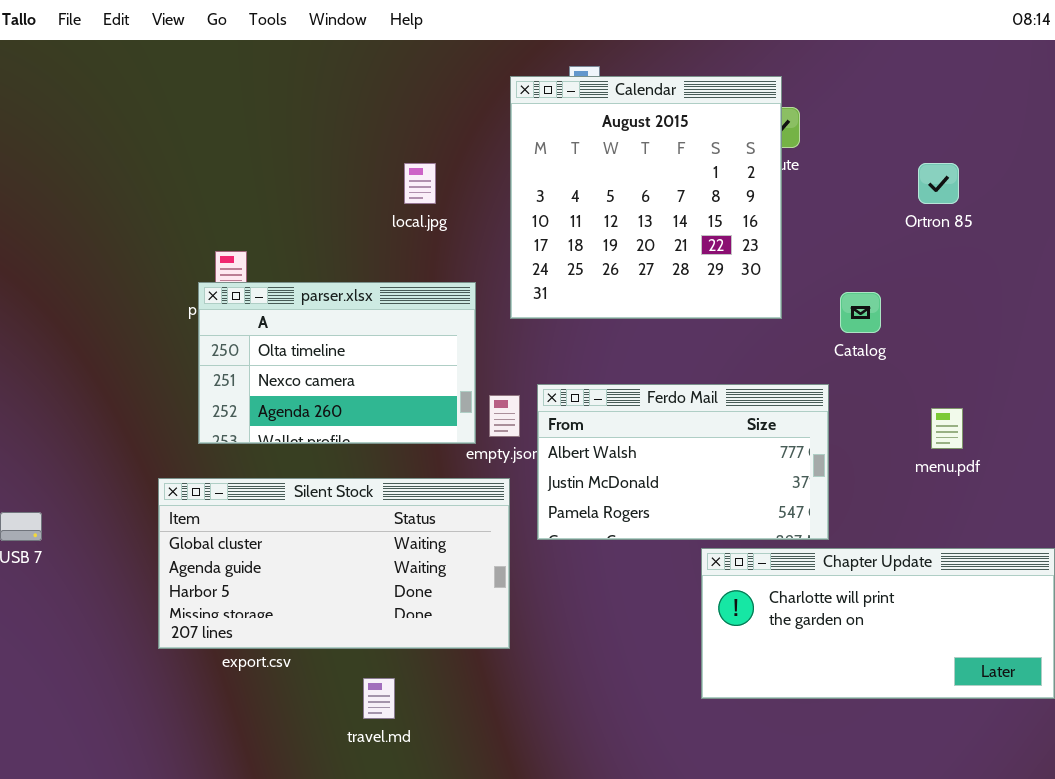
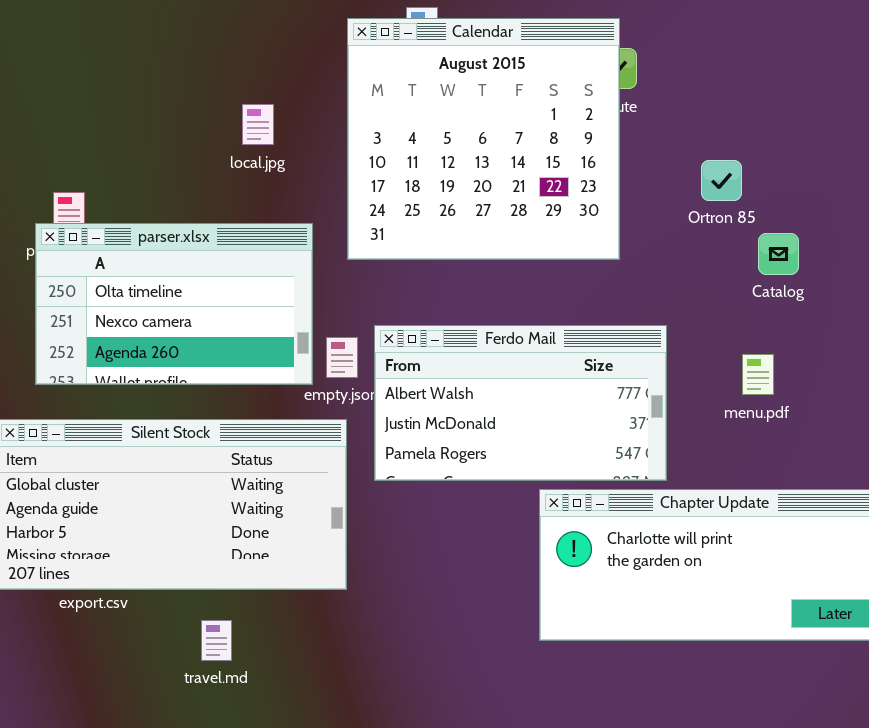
Ortron 85: [918,163,959,204] -> [701,160,742,201], moved
Catalog: [840,292,881,333] -> [758,233,799,275], moved
menu.pdf: [931,408,963,449] -> [742,354,774,395], moved

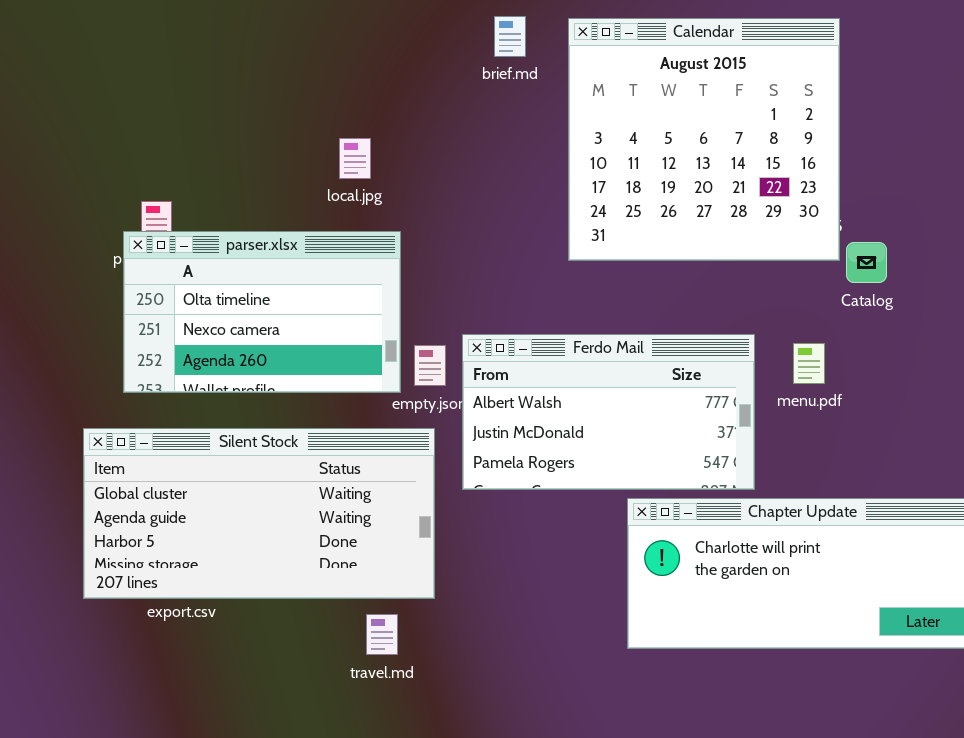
Calendar: [347,18,620,260] -> [568,18,840,261], moved
local.jpg: [242,104,274,145] -> [339,138,371,179], moved
menu.pdf: [742,354,774,395] -> [793,343,825,384], moved
travel.md: [201,620,232,661] -> [366,614,398,655], moved

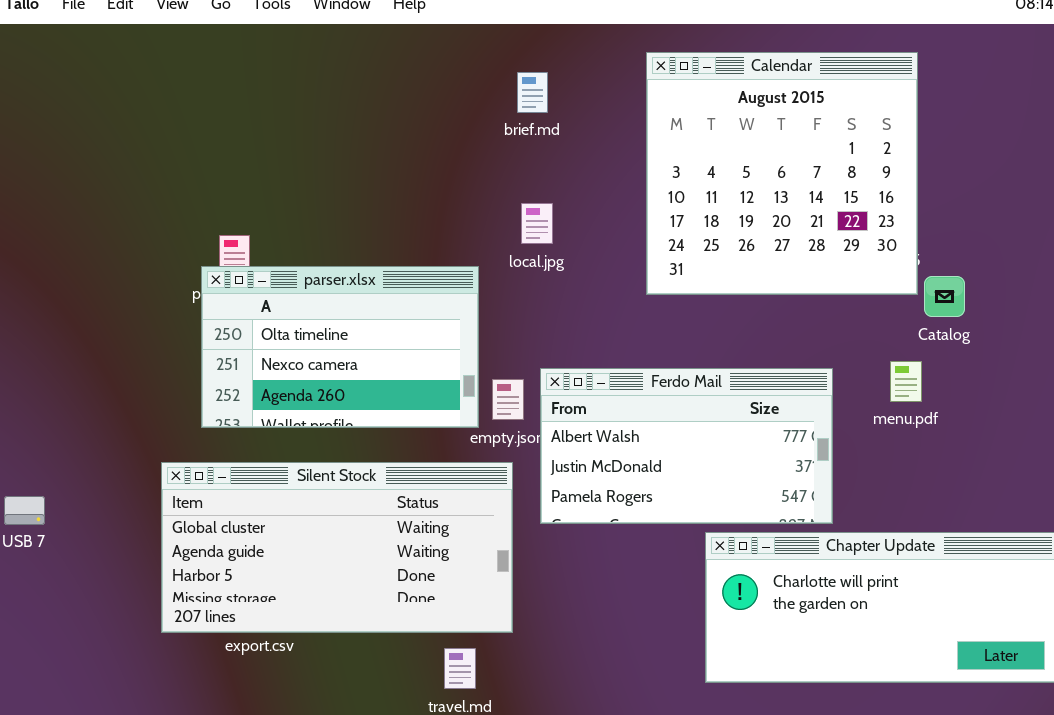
brief.md: [494,16,526,57] -> [517,72,548,113], moved
local.jpg: [339,138,371,179] -> [521,203,553,244], moved
menu.pdf: [793,343,825,384] -> [890,361,922,402], moved

